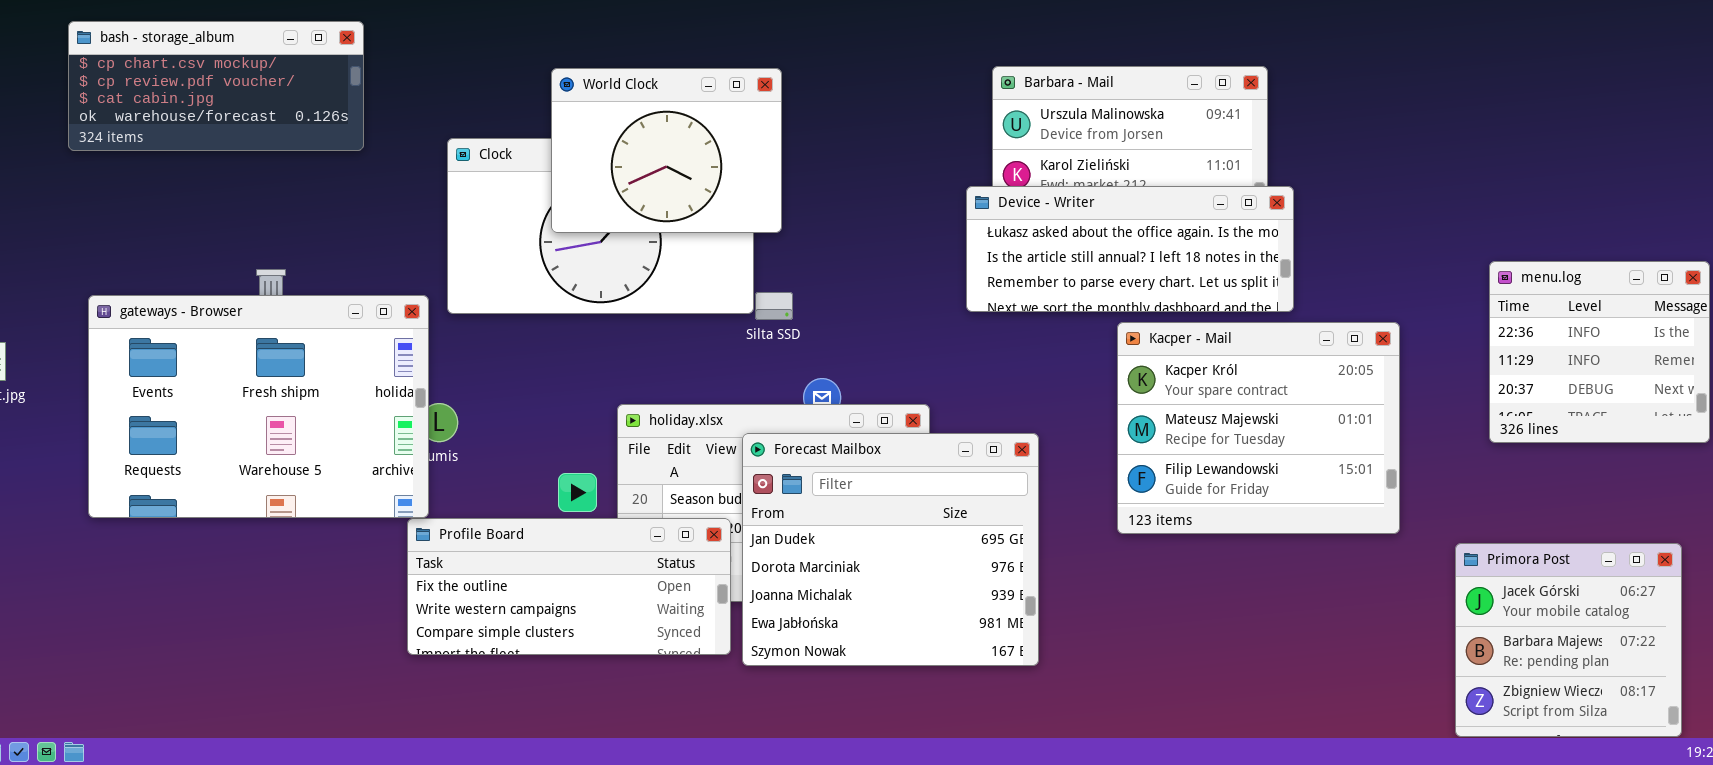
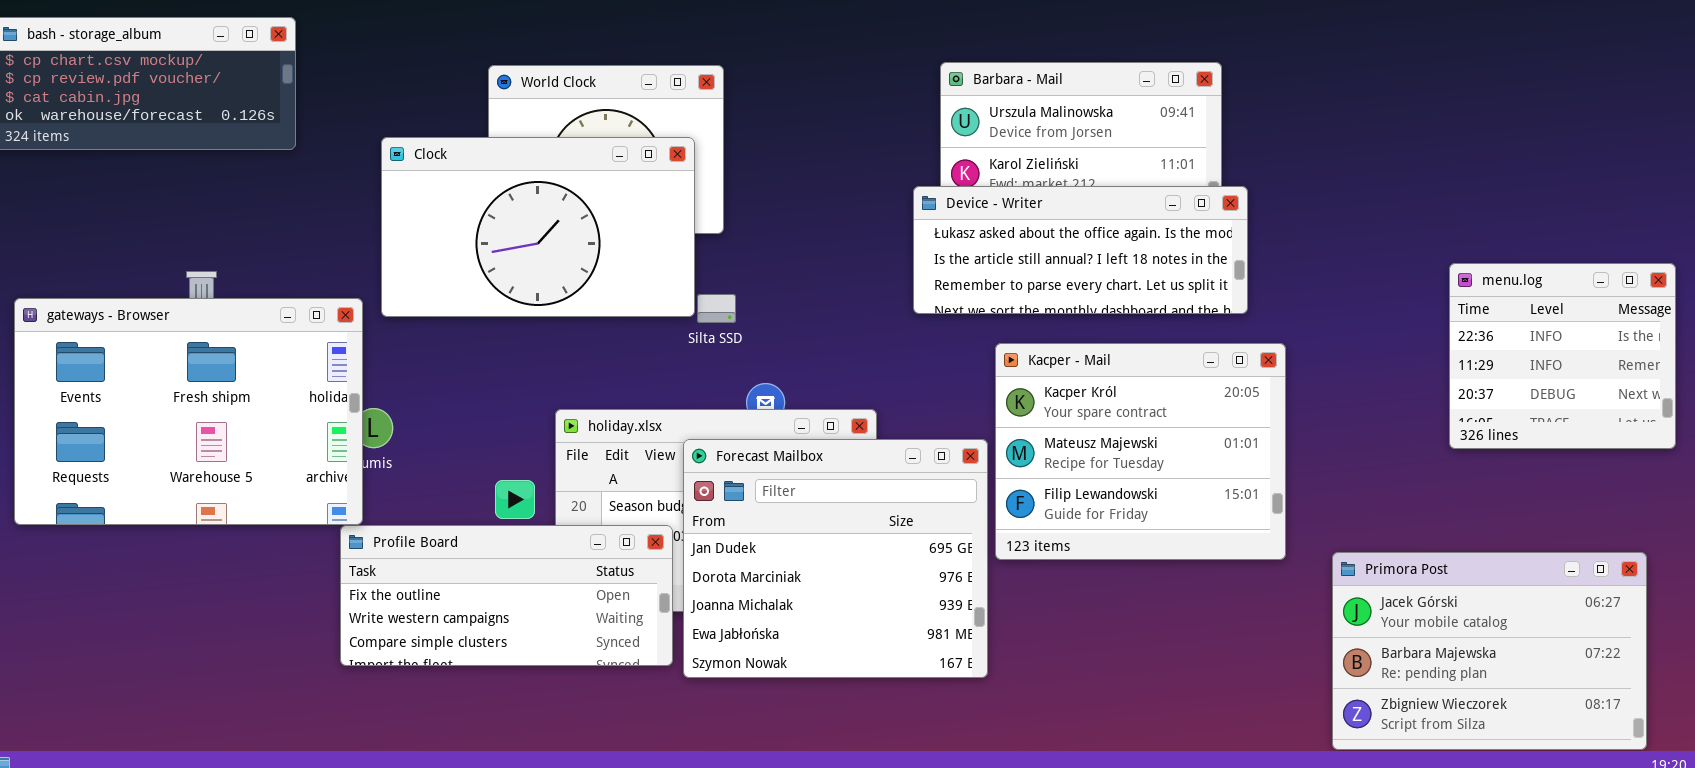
Clock: [447,138,754,314] -> [381,137,695,317], raised
Kacper - Mail: [1117,322,1400,534] -> [995,343,1286,560], moved
Primora Post: [1455,543,1682,737] -> [1332,552,1647,750], resized

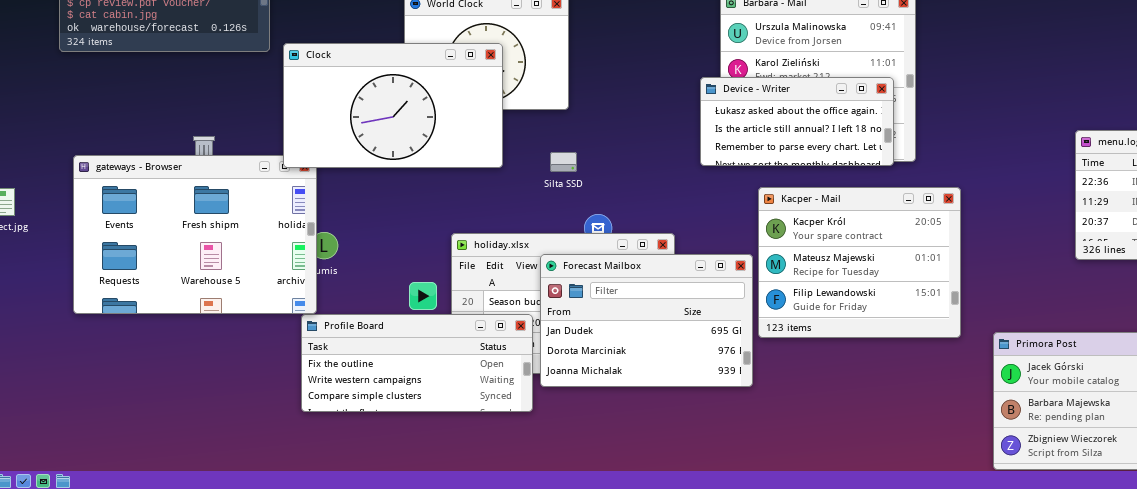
Clock: [381,137,695,317] -> [283,43,503,168], moved
Device - Writer: [913,186,1248,314] -> [700,77,894,166], resized
Forecast Mailbox: [683,439,988,678] -> [540,254,753,387], resized

